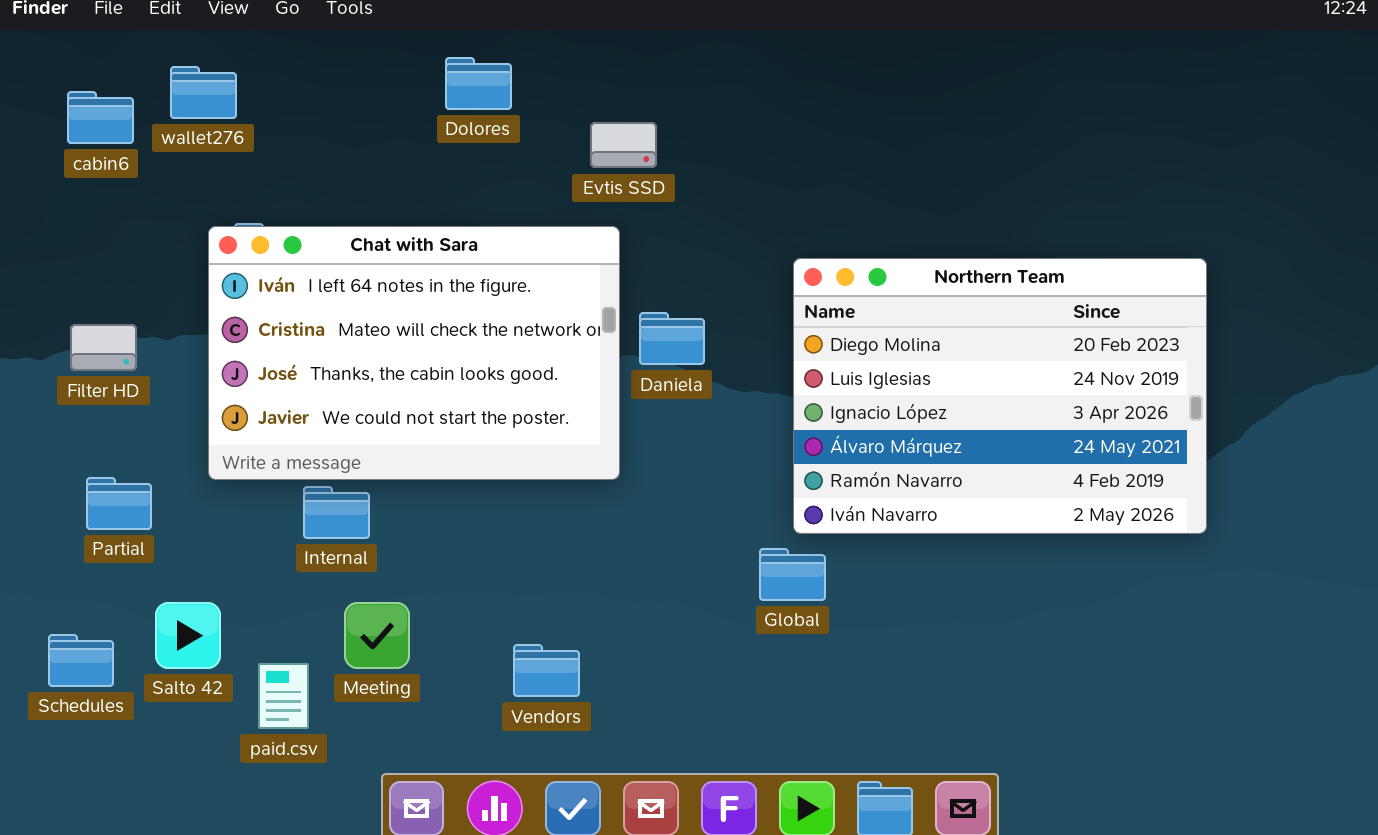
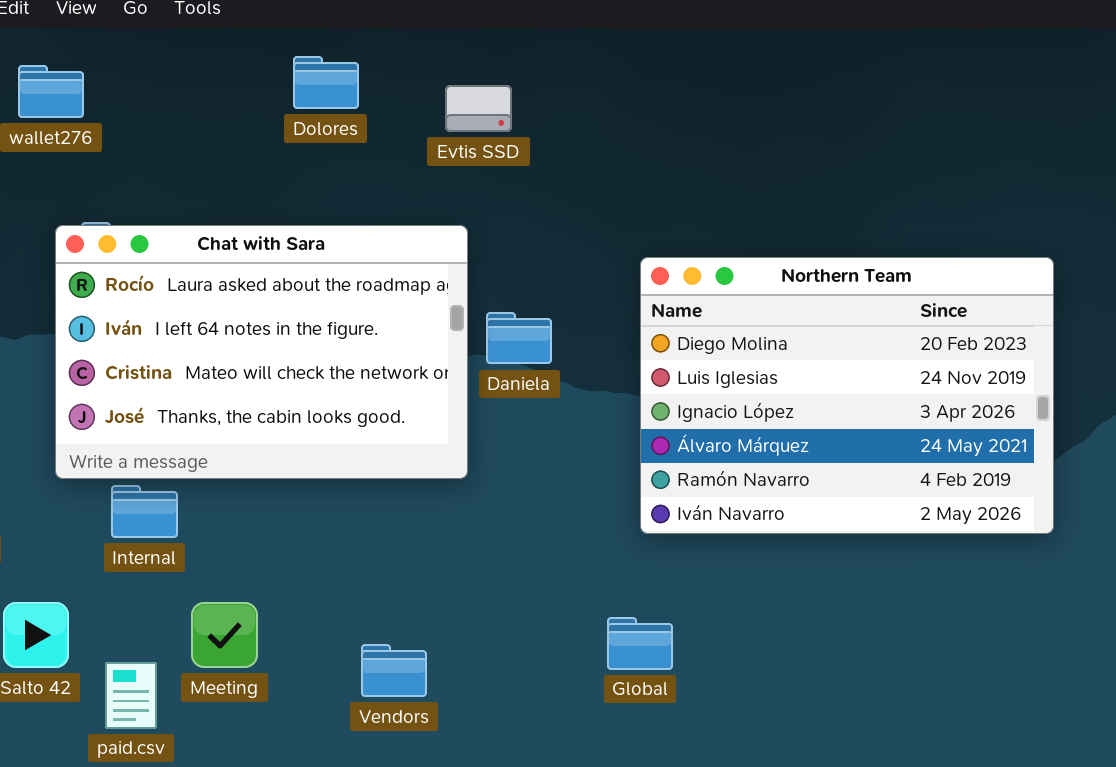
Evtis SSD: [590,122,657,168] -> [445,85,512,132], moved
Chat with Sara: [208,226,620,480] -> [55,225,468,479], scrolled up 1 row
Internal: [303,486,370,539] -> [111,485,178,538], moved
Global: [759,548,826,601] -> [607,617,673,670], moved

